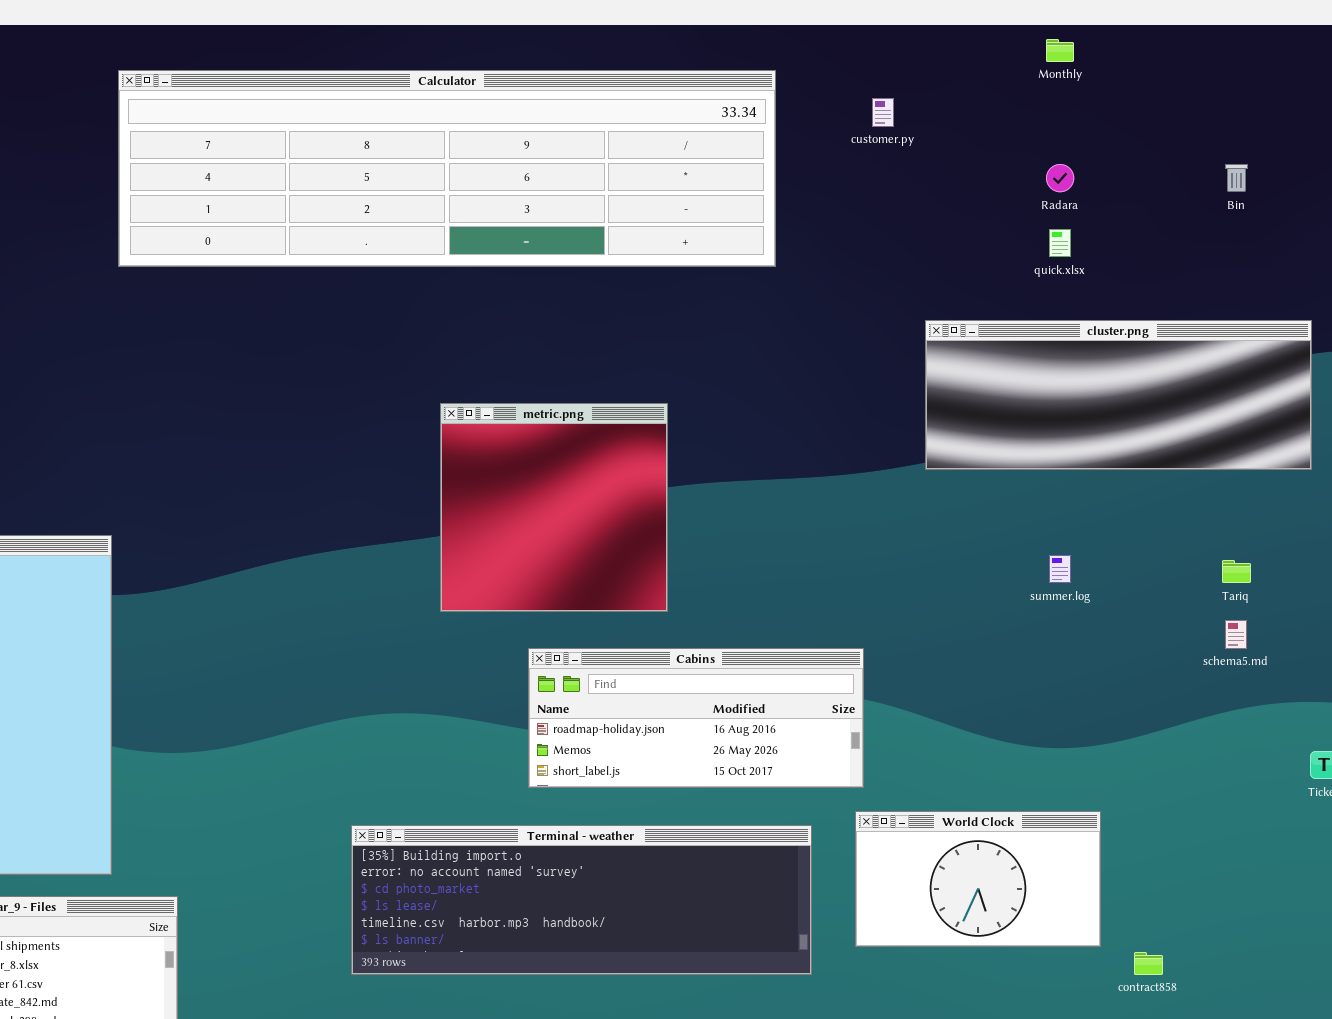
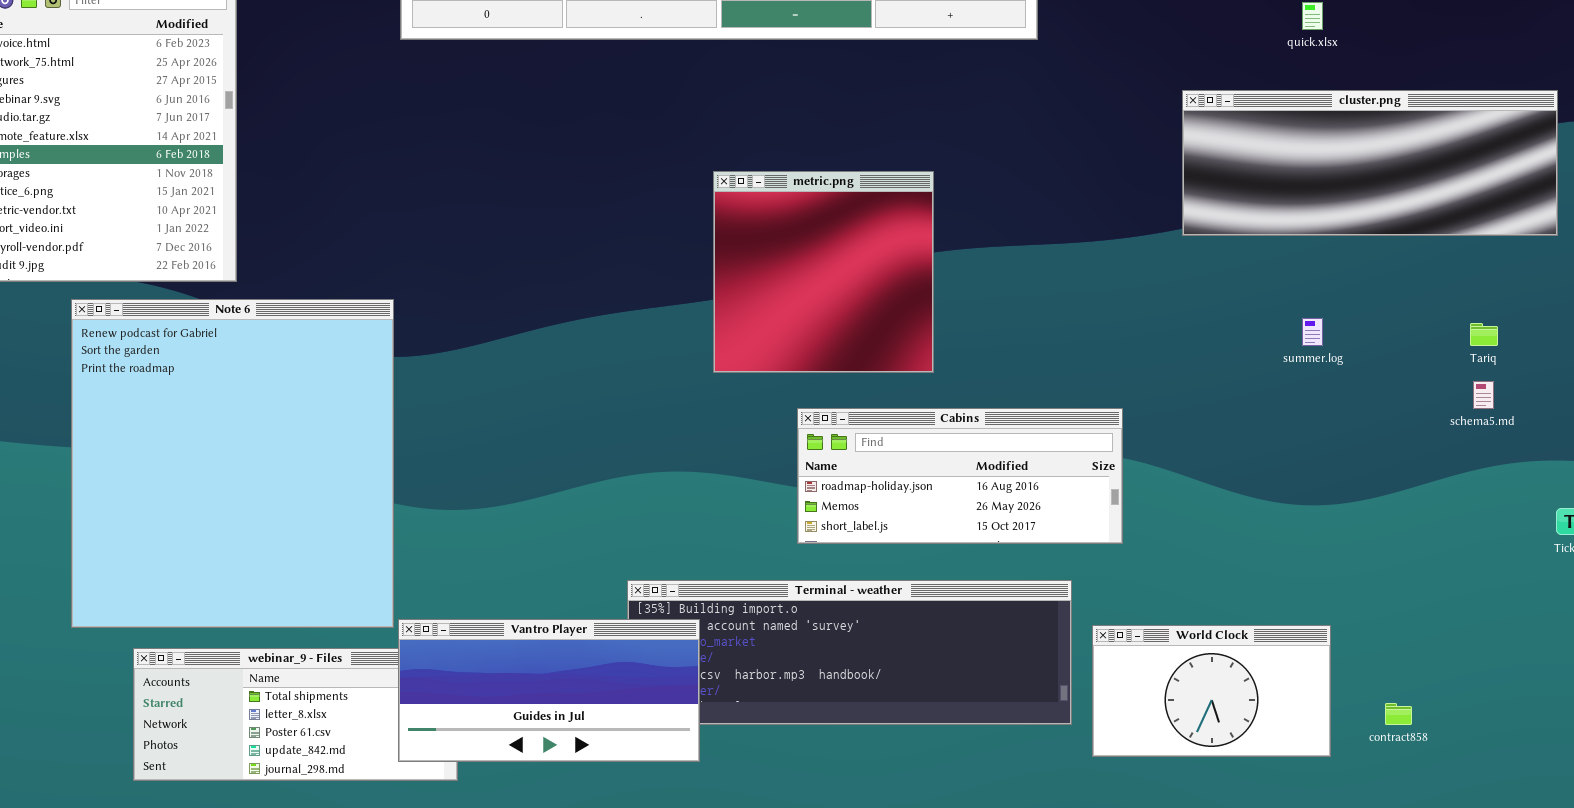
World Clock: [855,811,1101,947] -> [1092,625,1331,757], moved
Vantro Player: none -> [398,619,700,762], opened

